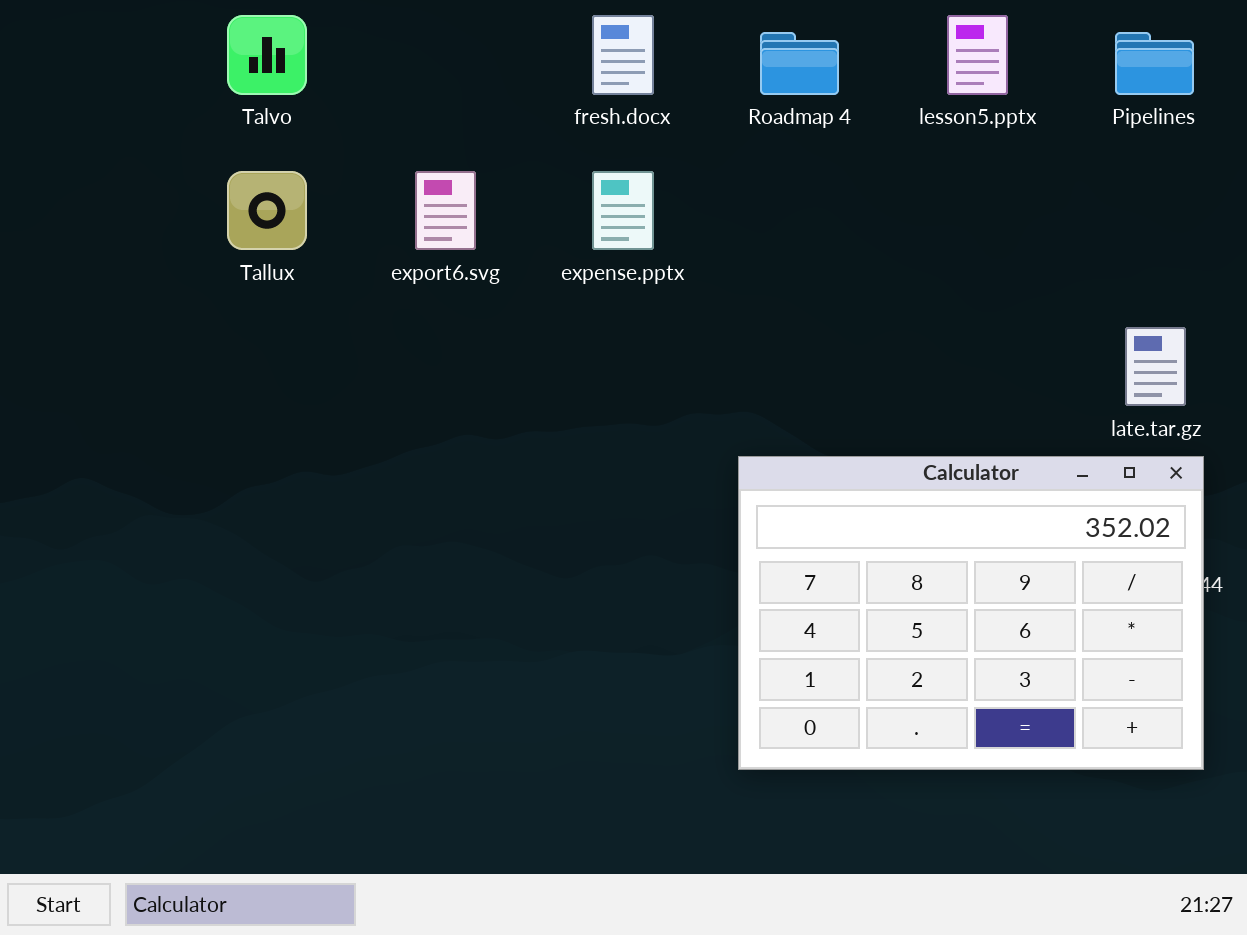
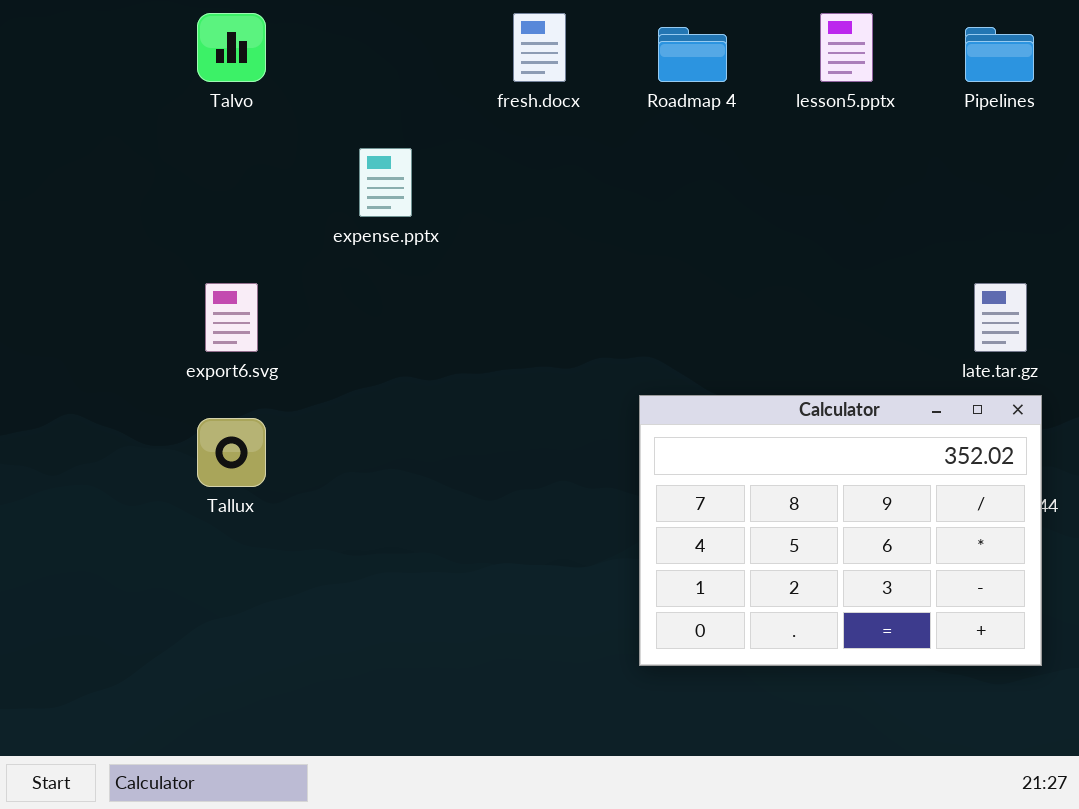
Tallux: [227,171,307,250] -> [197,418,266,487], moved
export6.svg: [415,171,476,250] -> [205,283,258,352], moved
expense.pptx: [592,171,654,250] -> [359,148,412,217], moved

